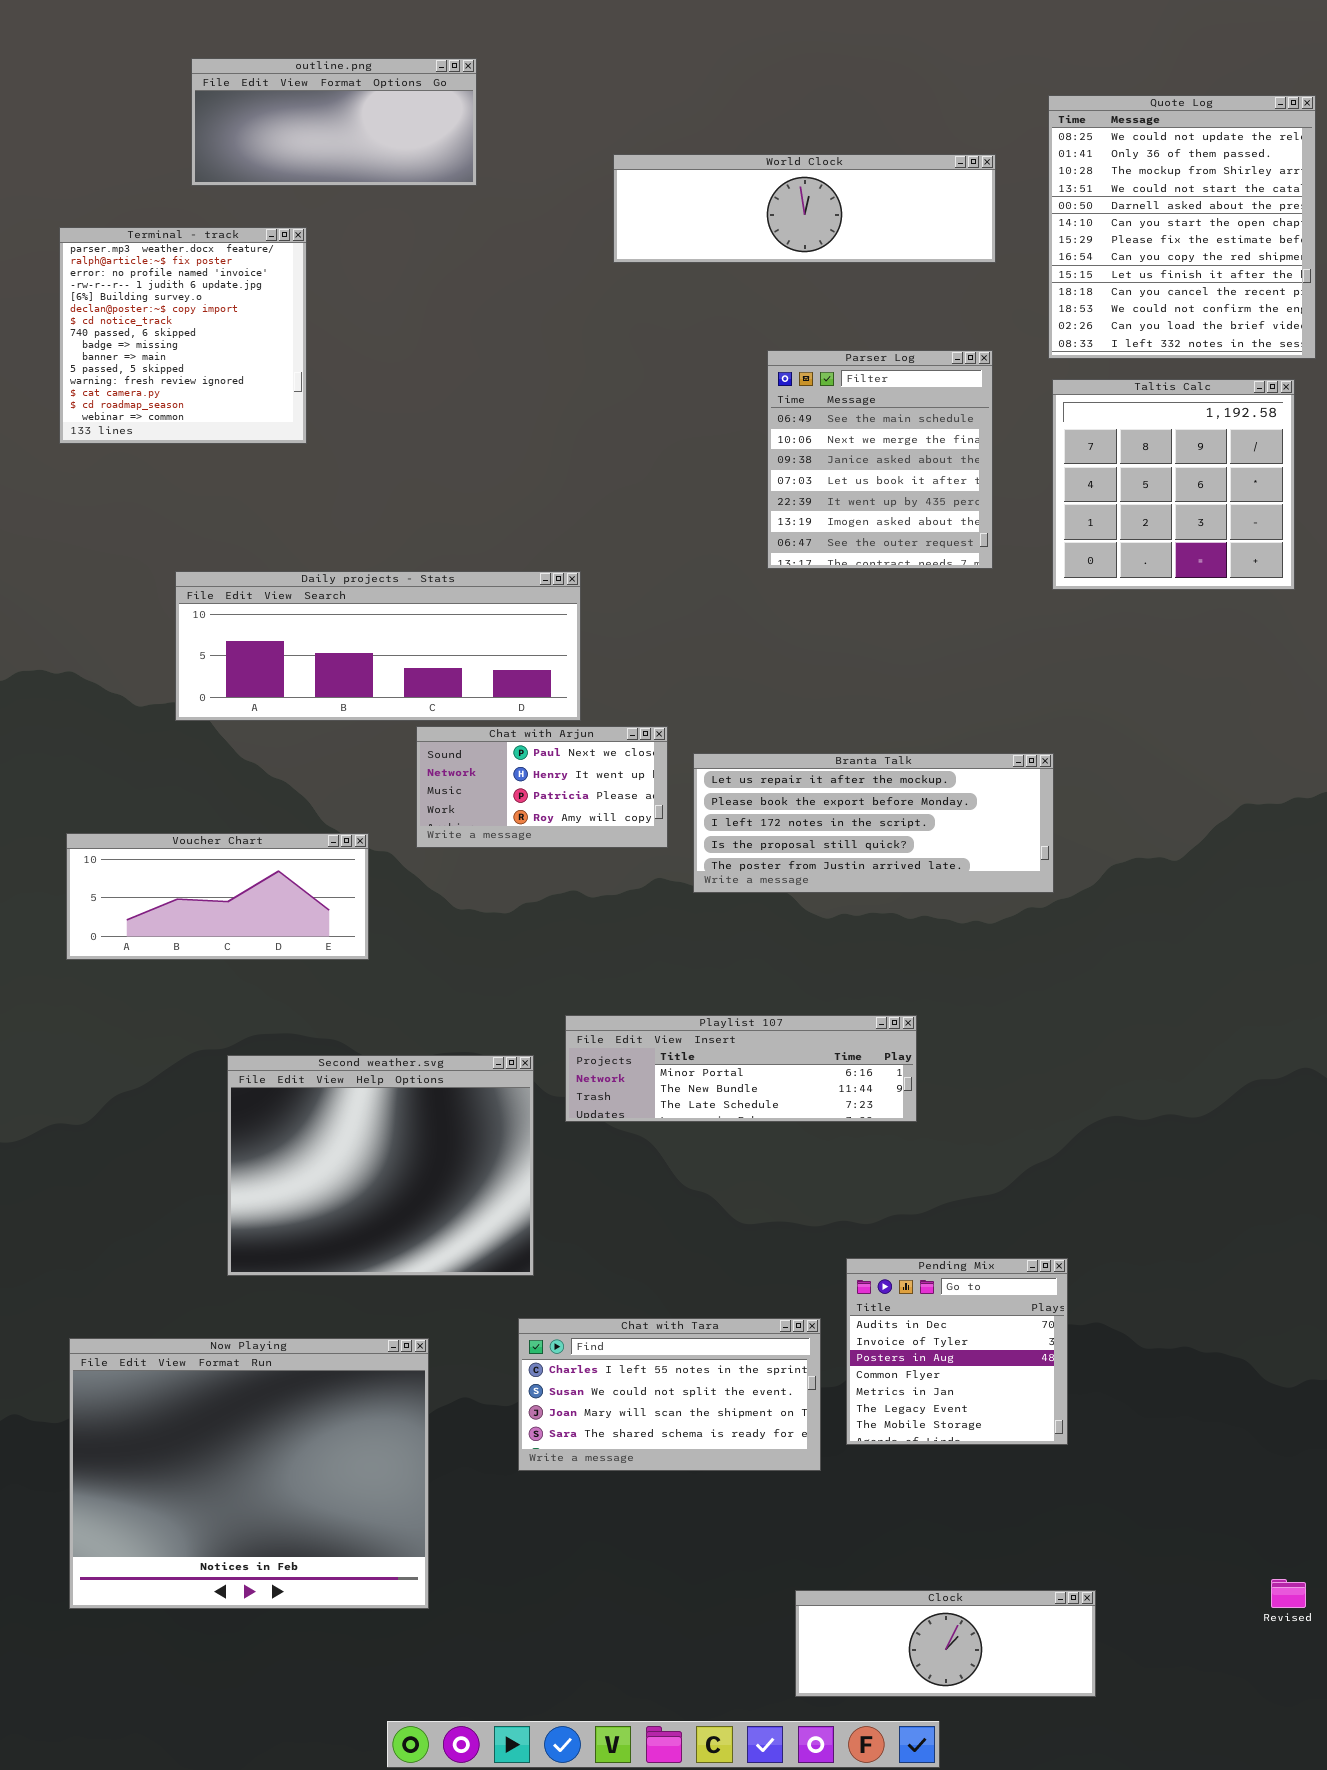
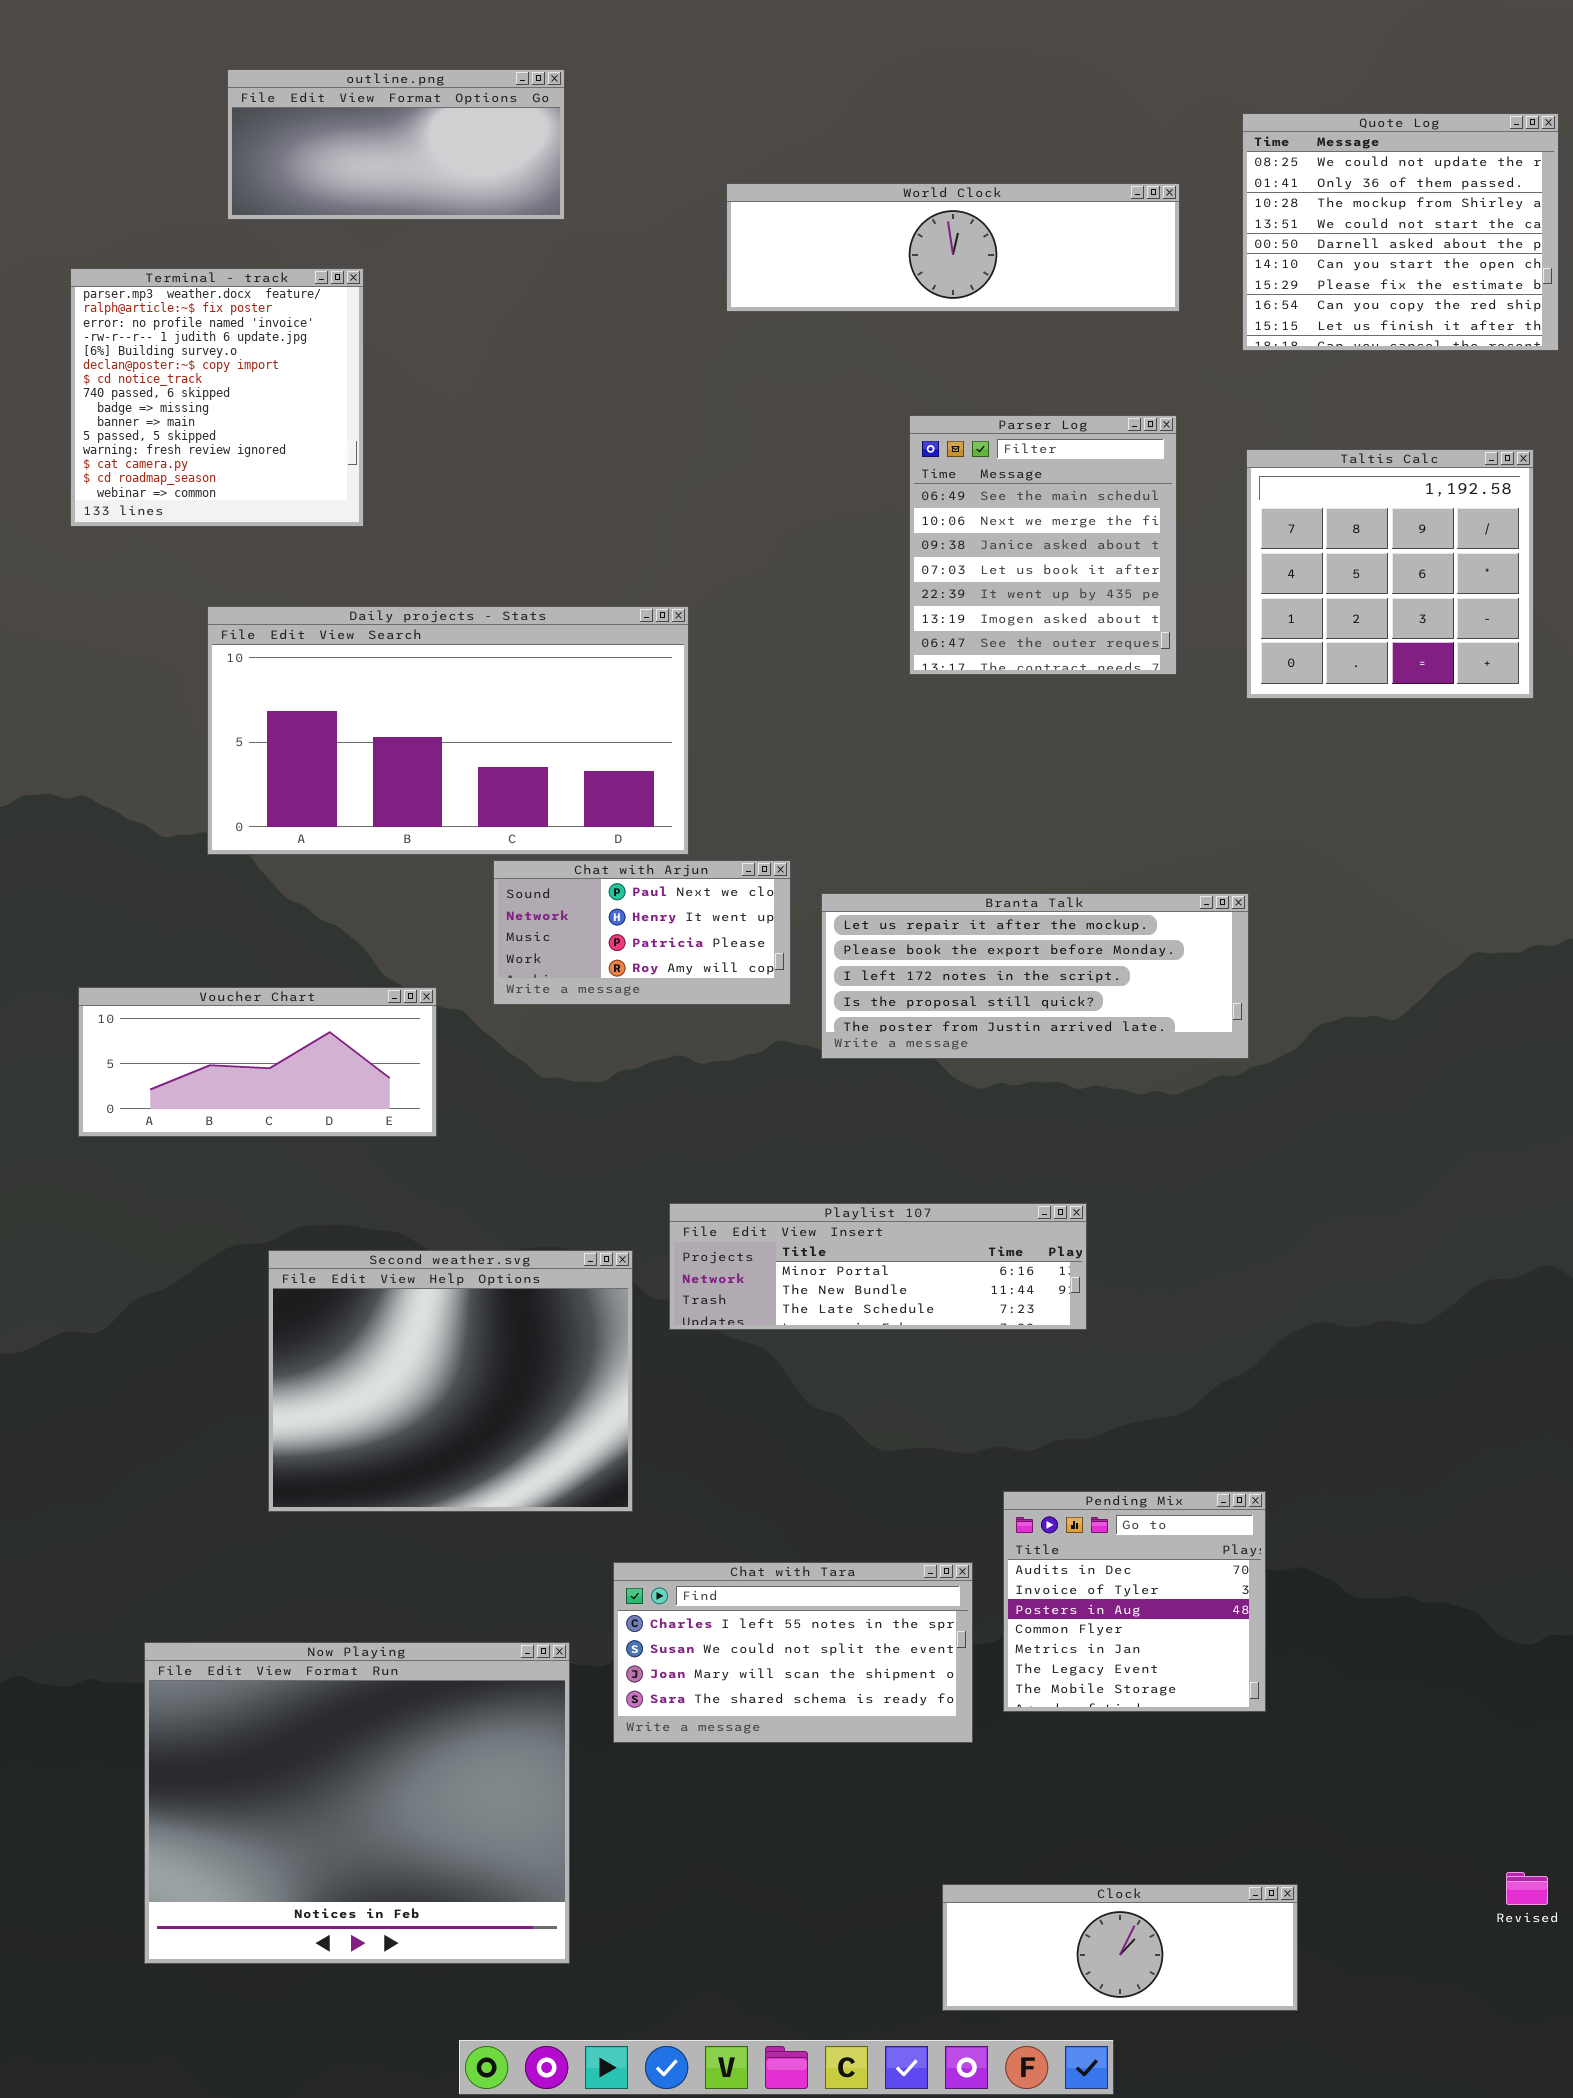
Quote Log: [1048,95,1316,359] -> [1242,113,1559,351], resized
Daily projects - Stats: [175,571,581,721] -> [207,606,689,855], resized
Now Playing: [69,1338,429,1609] -> [144,1642,570,1964], moved

